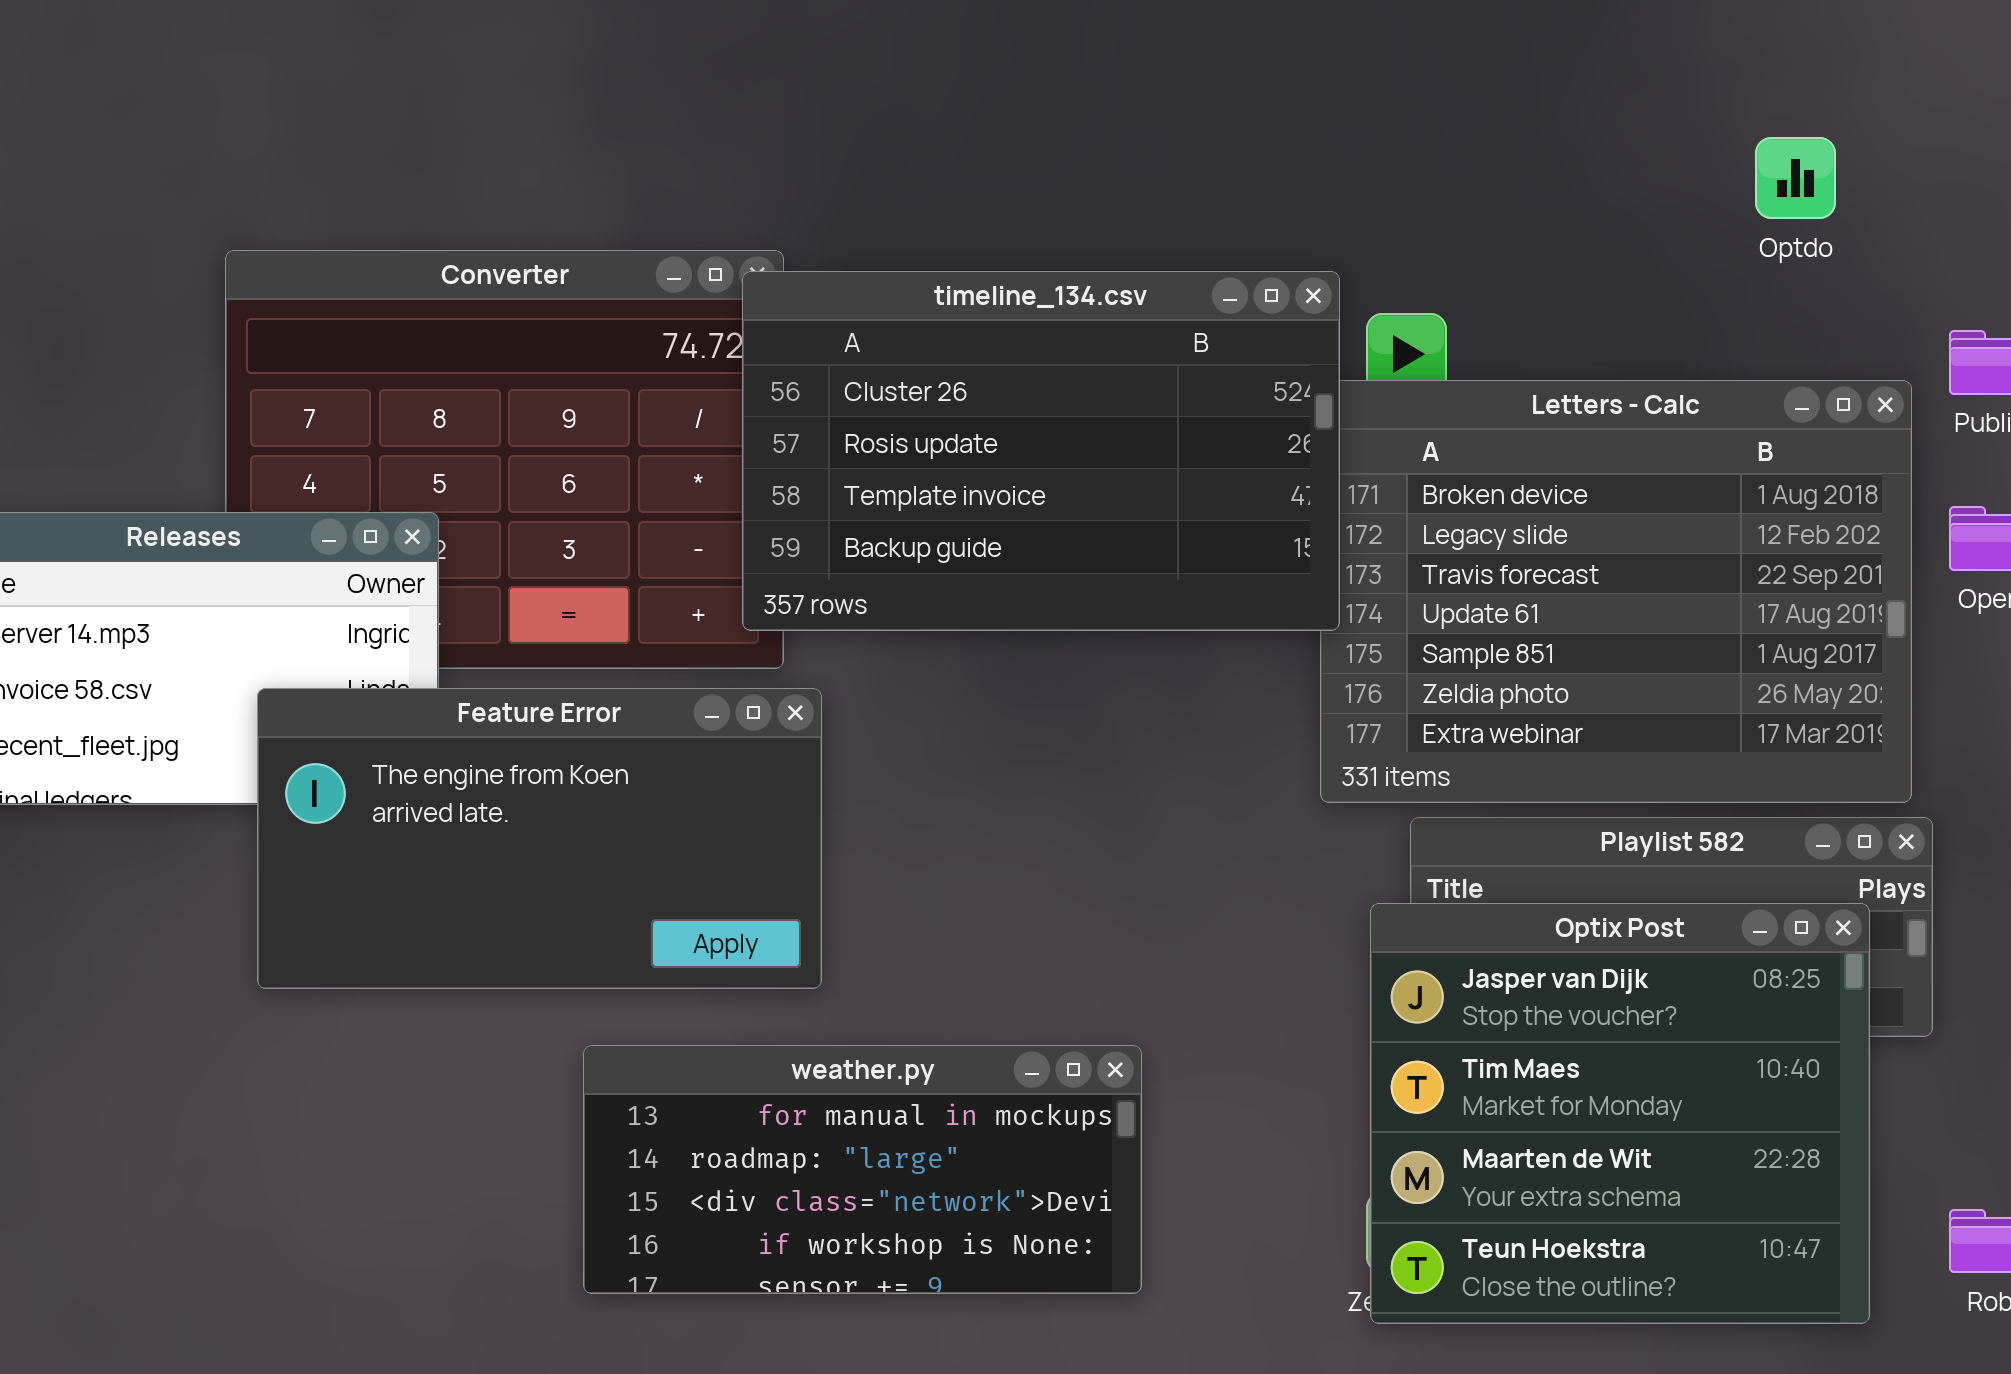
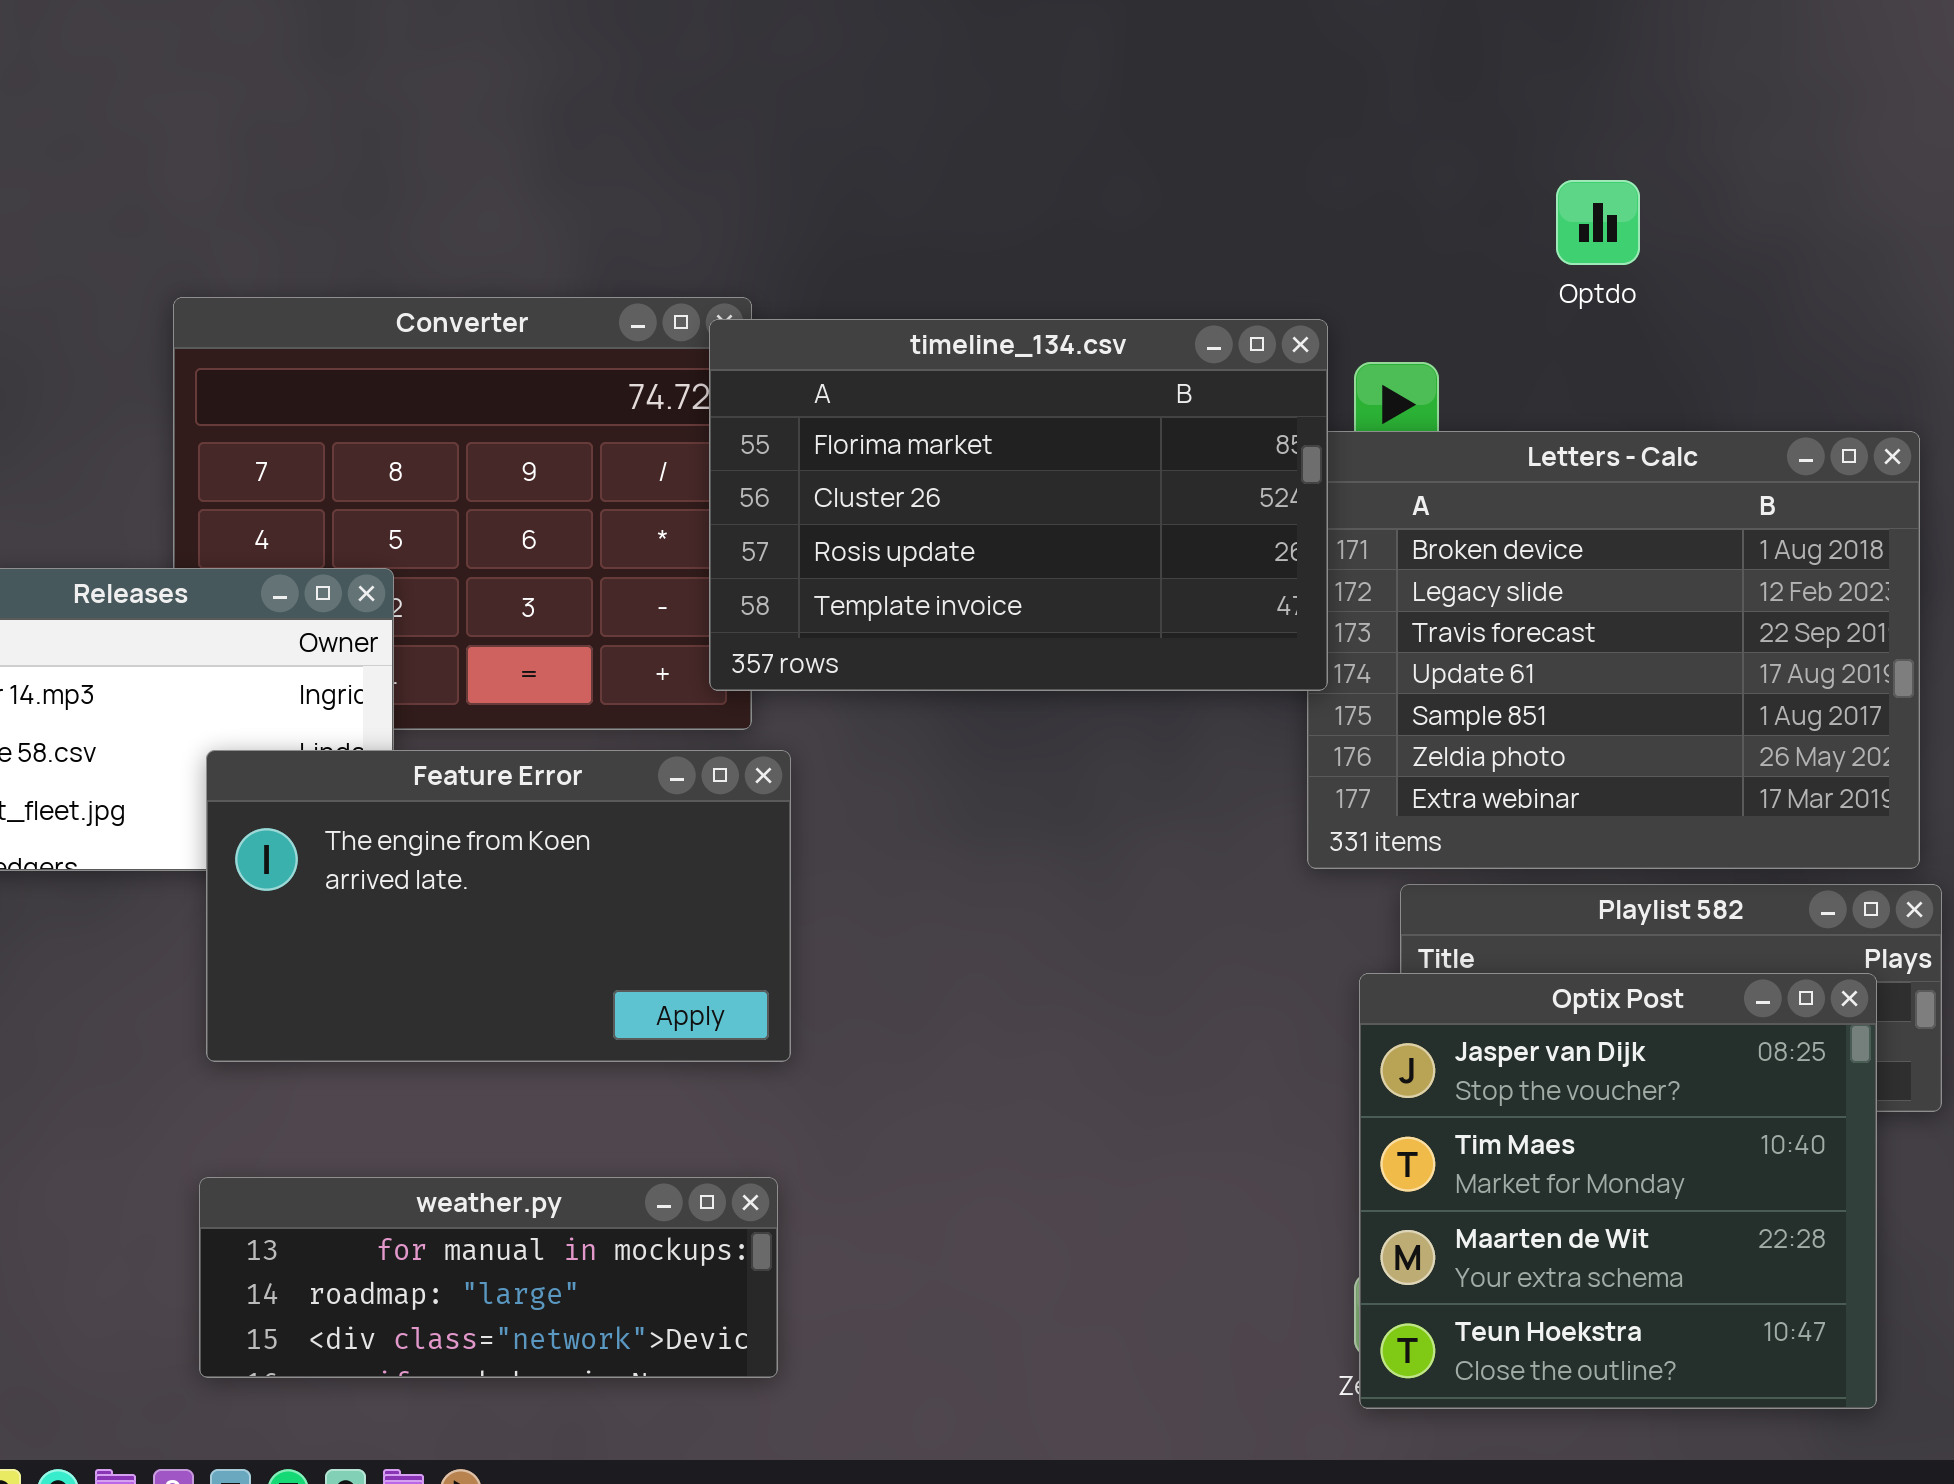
Optdo: [1755,137,1836,219] -> [1556,180,1640,265], moved
timeline_134.csv: [742,271,1340,631] -> [709,319,1328,691], scrolled up 1 row
weather.py: [583,1045,1142,1294] -> [199,1177,778,1378], moved, resized

